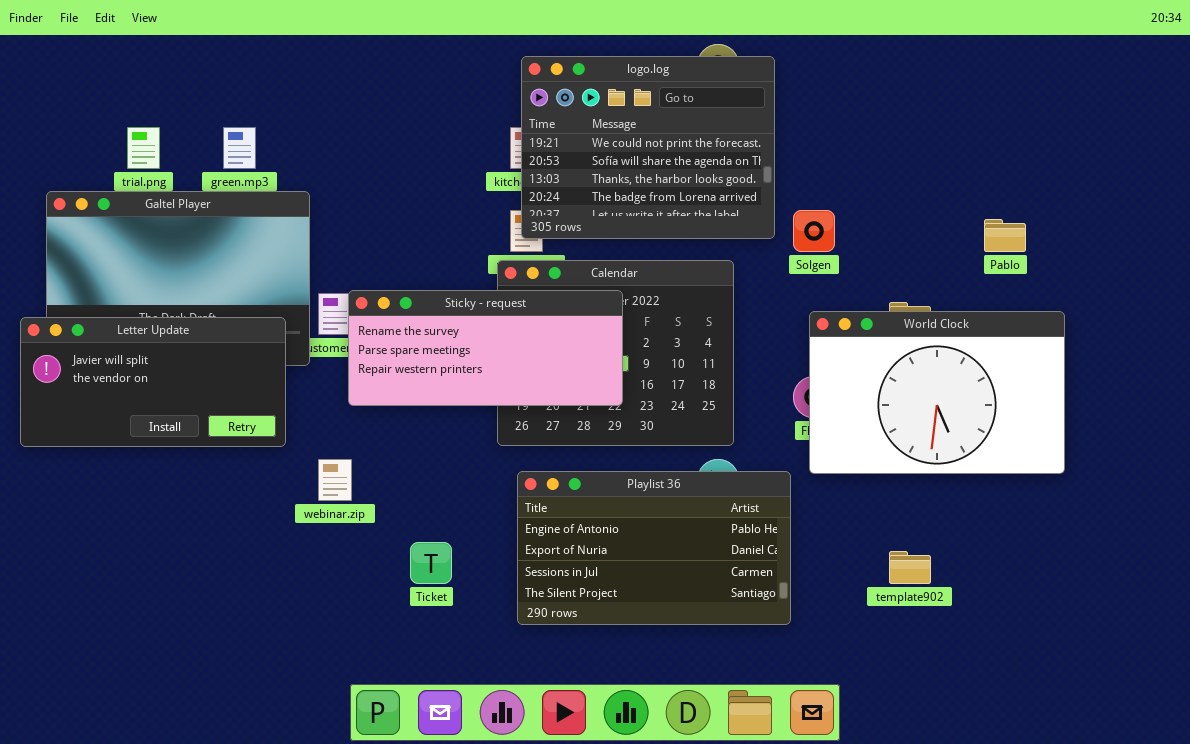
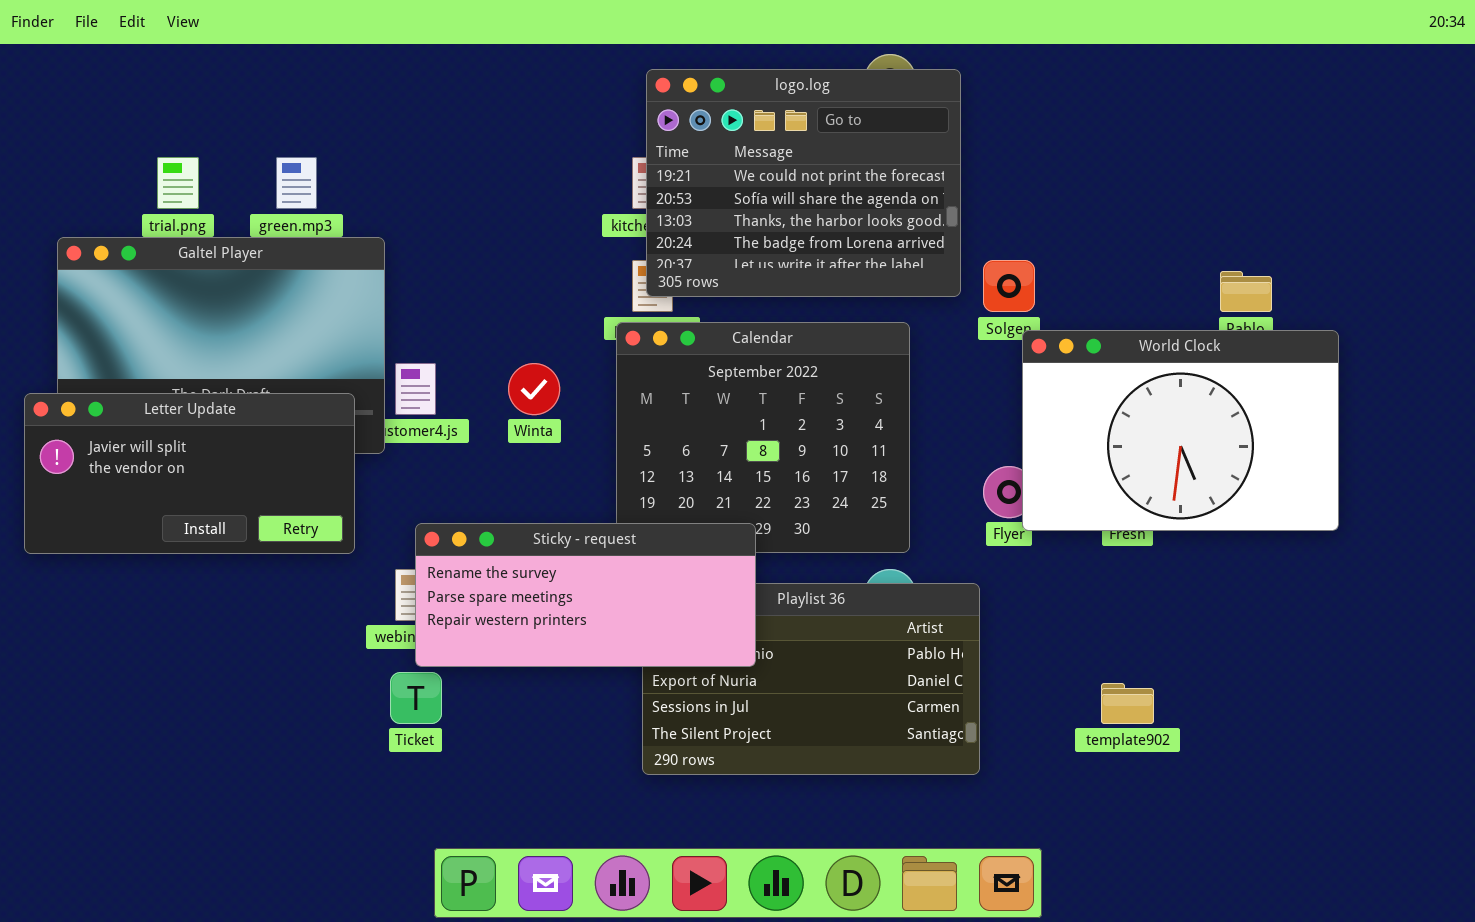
Sticky - request: [348,290,623,406] -> [415,523,756,667], moved
World Clock: [809,311,1065,474] -> [1022,330,1339,531], moved
Ticket: [410,542,452,584] -> [390,672,442,724], moved

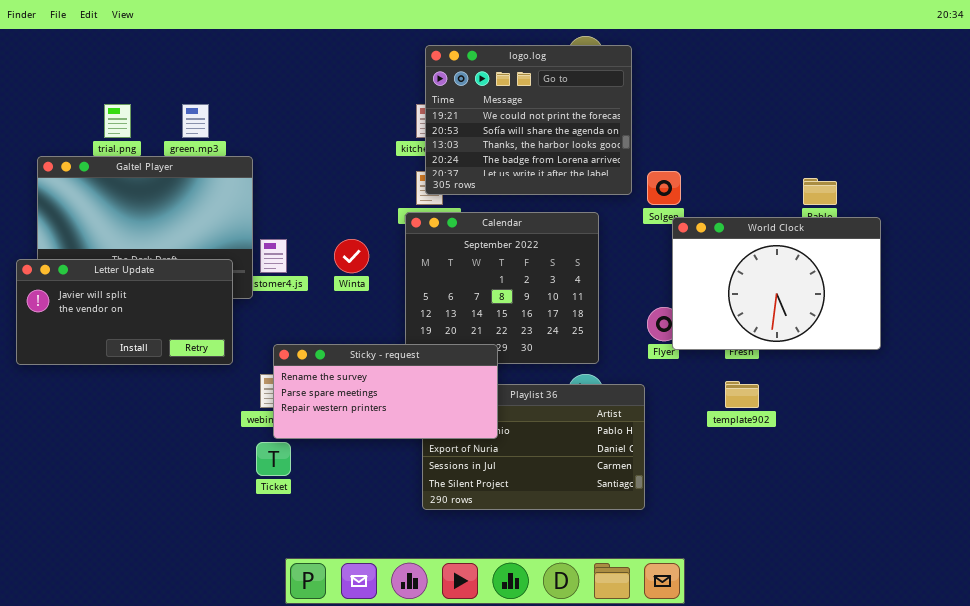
template902: [1101,683,1154,724] -> [725,381,759,408], moved

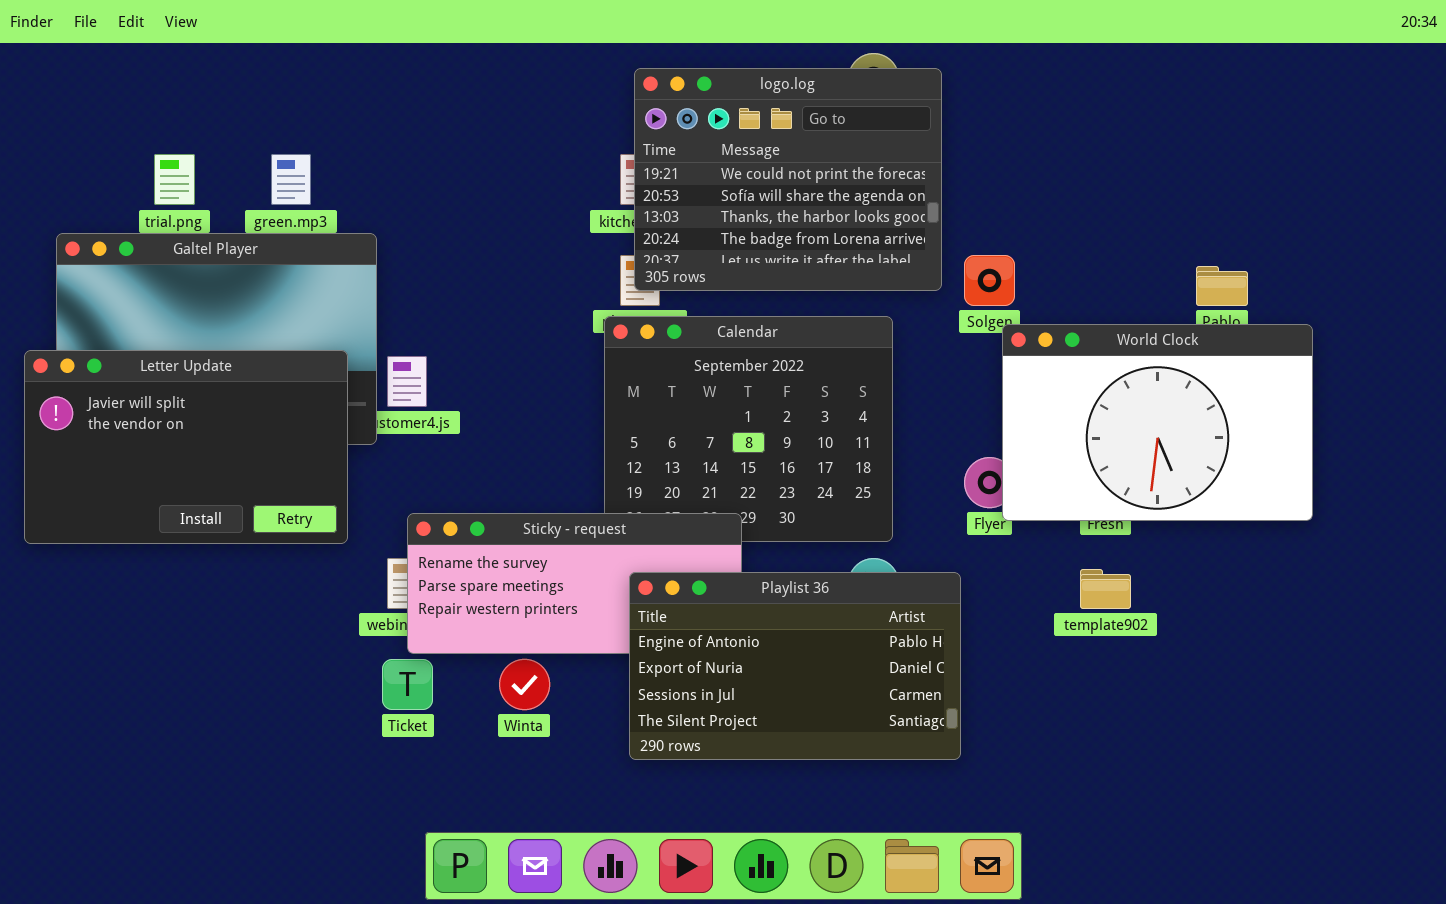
Winta: [334,239,369,273] -> [499,659,550,710], moved
Letter Update: [16,259,233,365] -> [24,350,348,544], resized
Playlist 36: [422,384,645,510] -> [629,572,961,760], raised

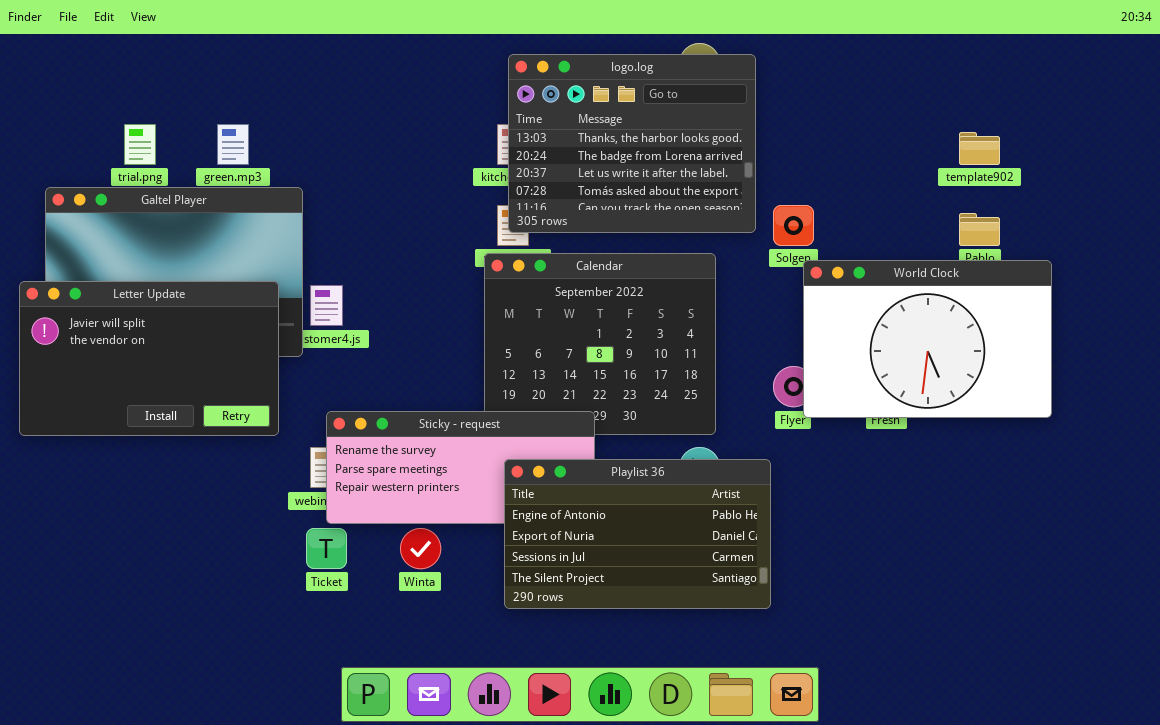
logo.log: [634,68,942,291] -> [508,54,756,233], scrolled down 2 rows
template902: [1080,569,1131,609] -> [959,132,1000,165], moved

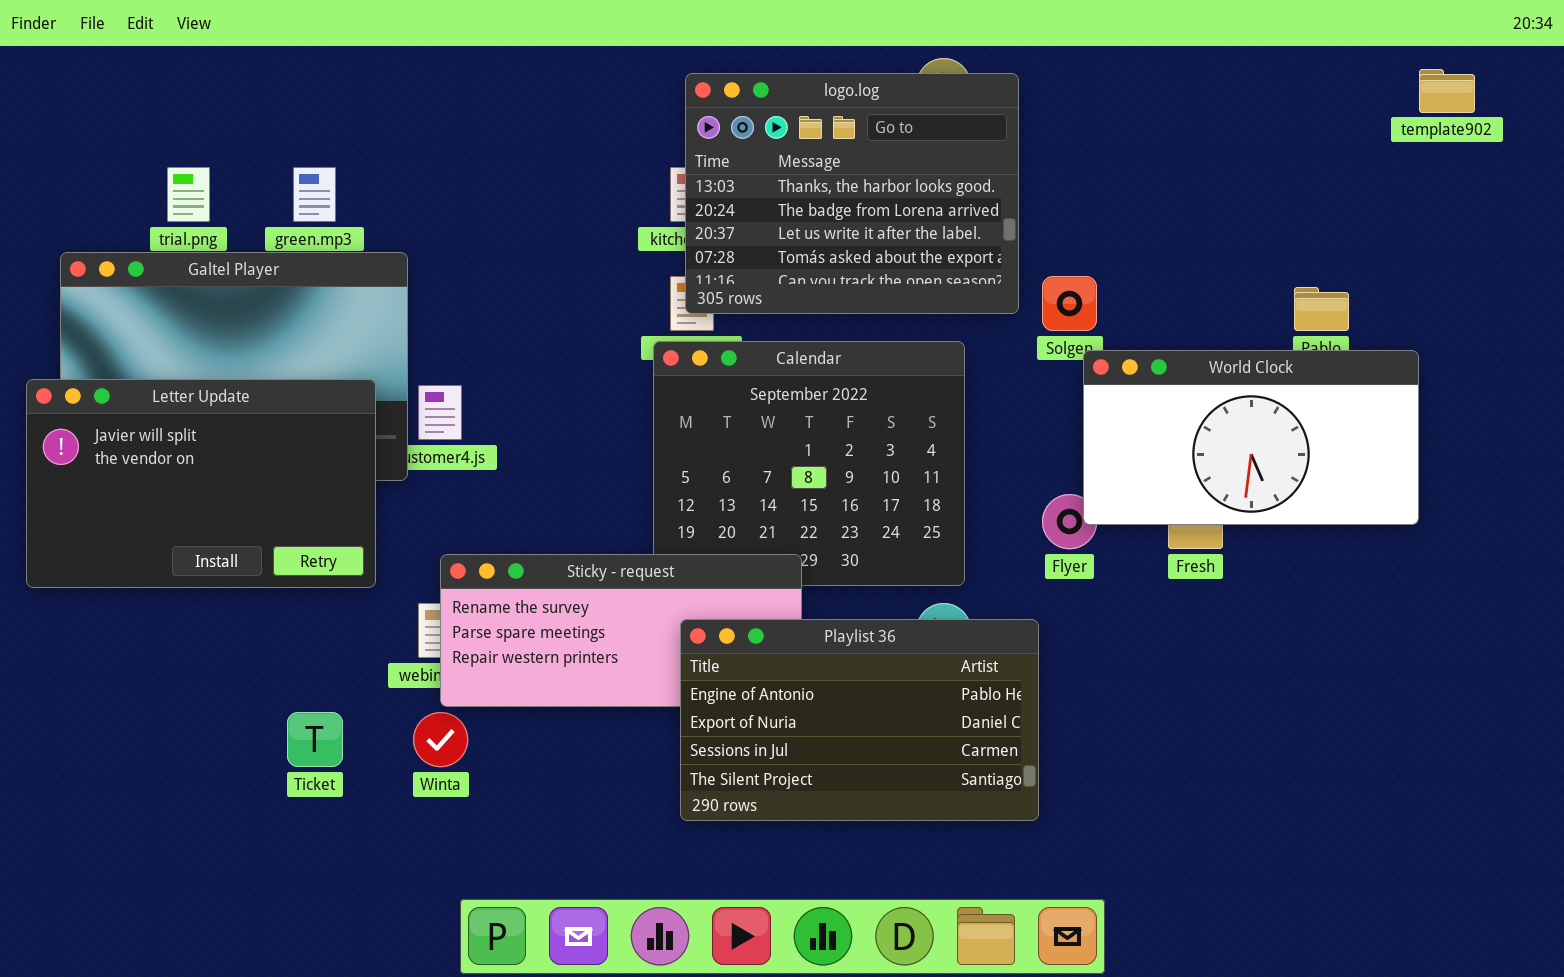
template902: [959,132,1000,165] -> [1419,69,1475,113], moved
World Clock: [803,260,1052,418] -> [1083,350,1419,525], resized
Ticket: [306,528,347,569] -> [287,712,343,767], moved
Winta: [400,528,441,569] -> [413,712,468,767], moved

